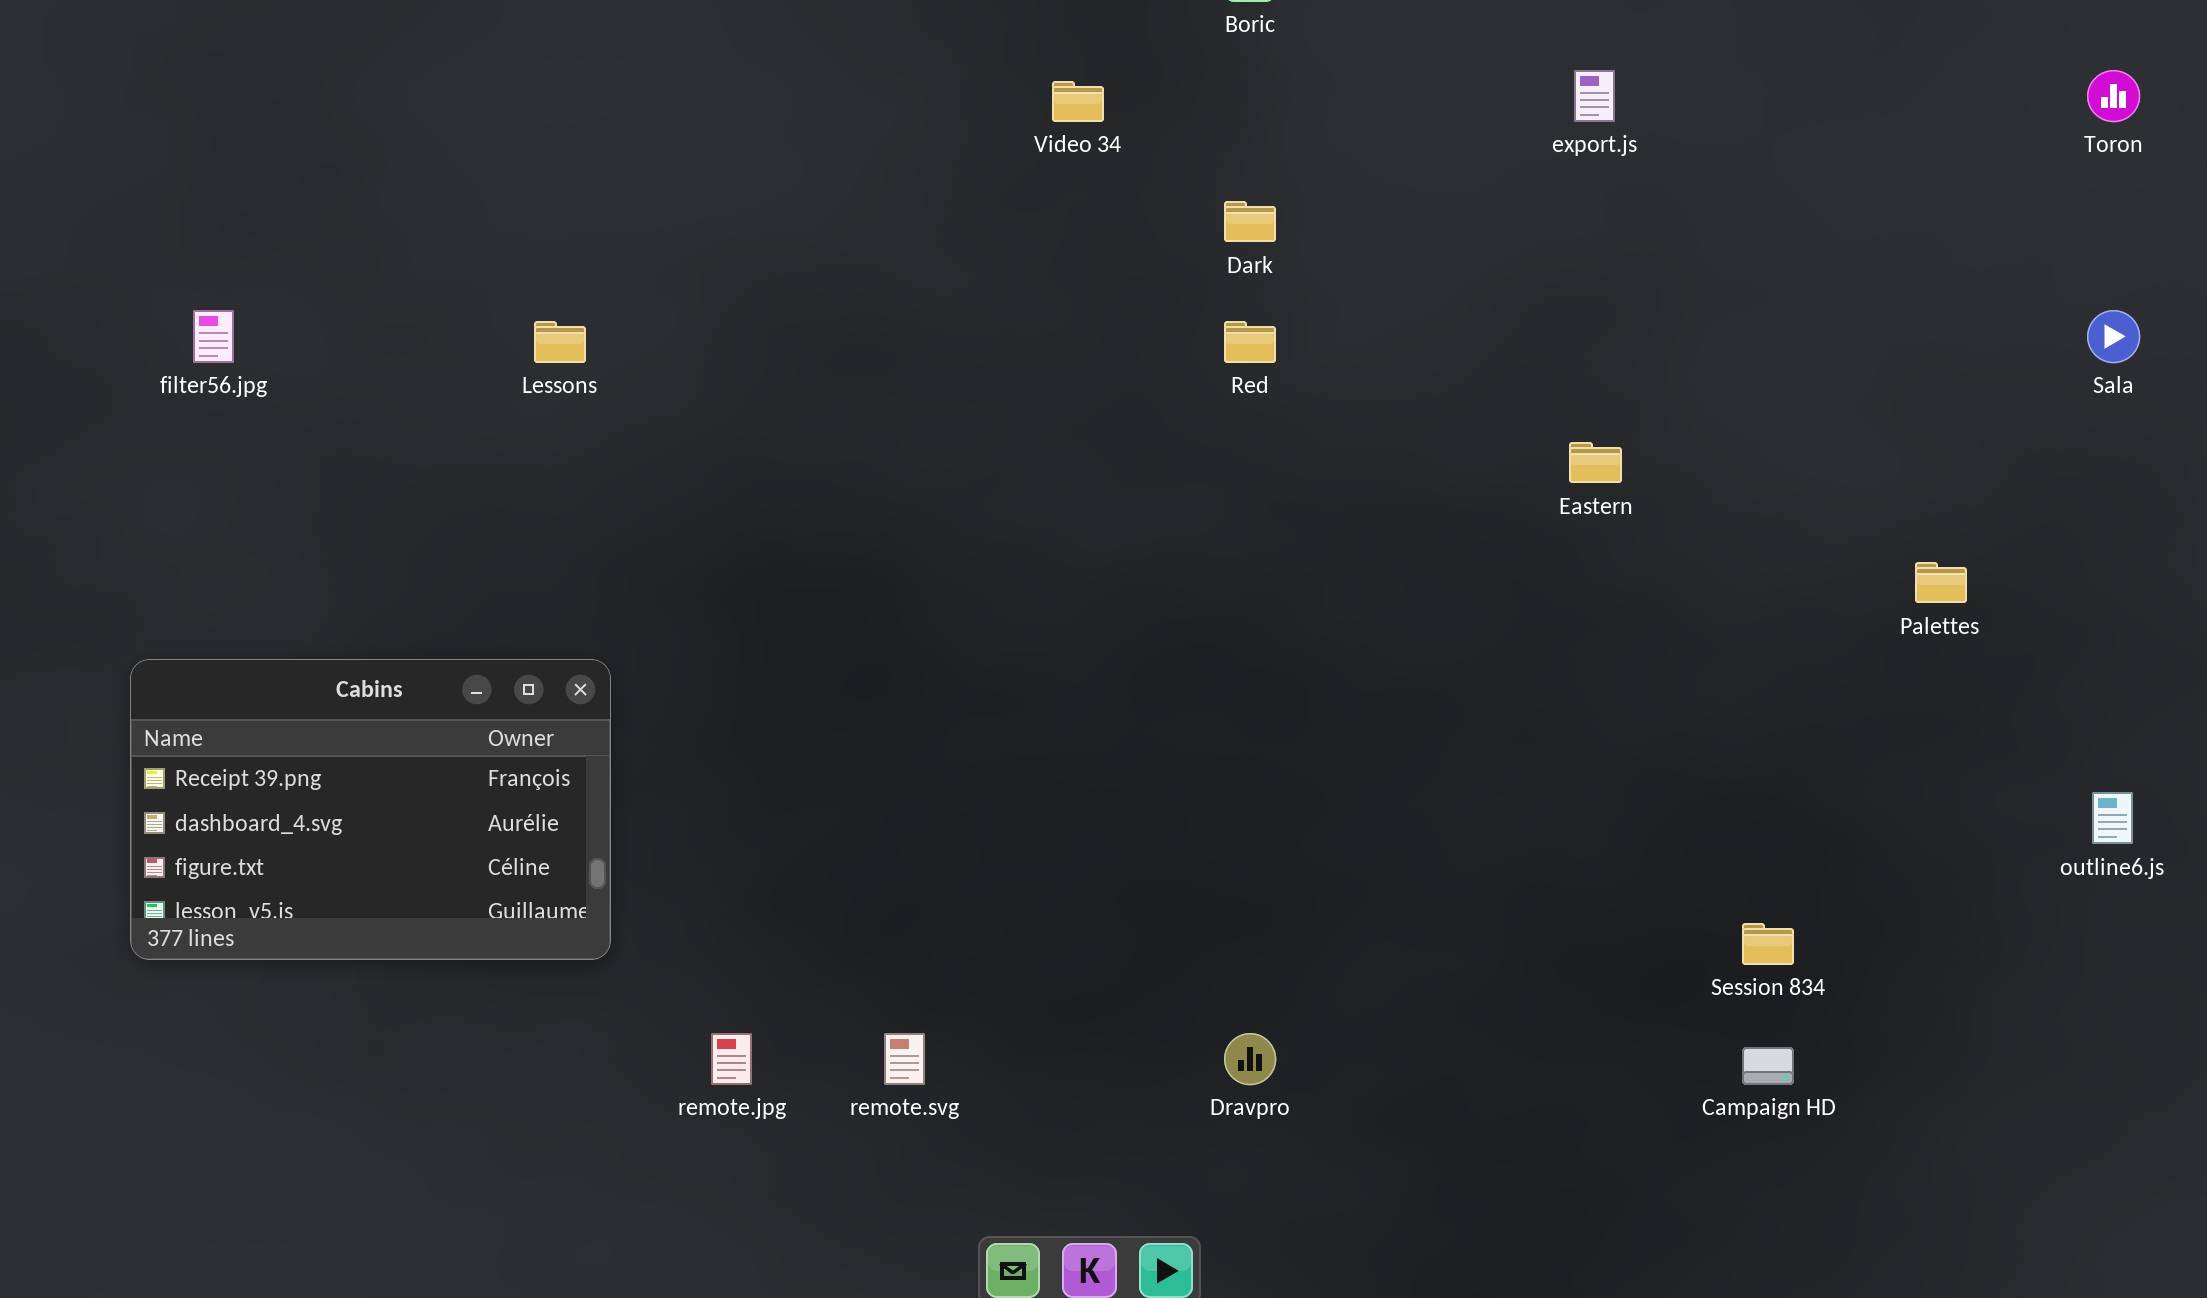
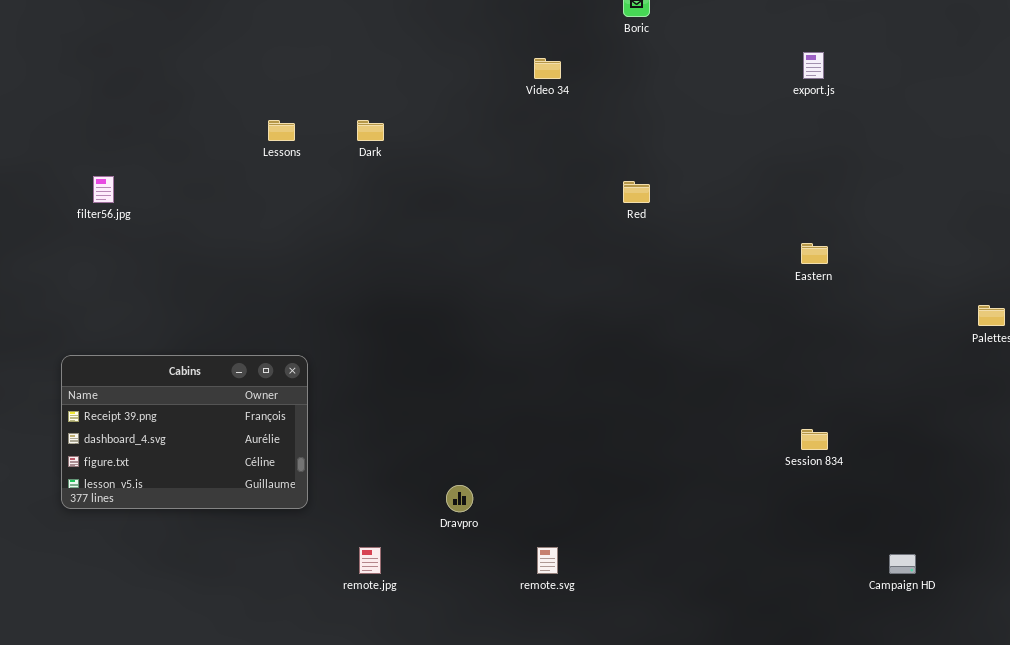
Dark: [1224,201,1276,242] -> [357,120,384,141], moved
Lessons: [534,321,586,363] -> [268,120,295,141], moved
Session 834: [1742,923,1794,965] -> [801,429,828,450], moved
remote.svg: [884,1033,925,1085] -> [537,547,558,574], moved
Dravpro: [1224,1033,1276,1085] -> [446,485,473,512], moved

